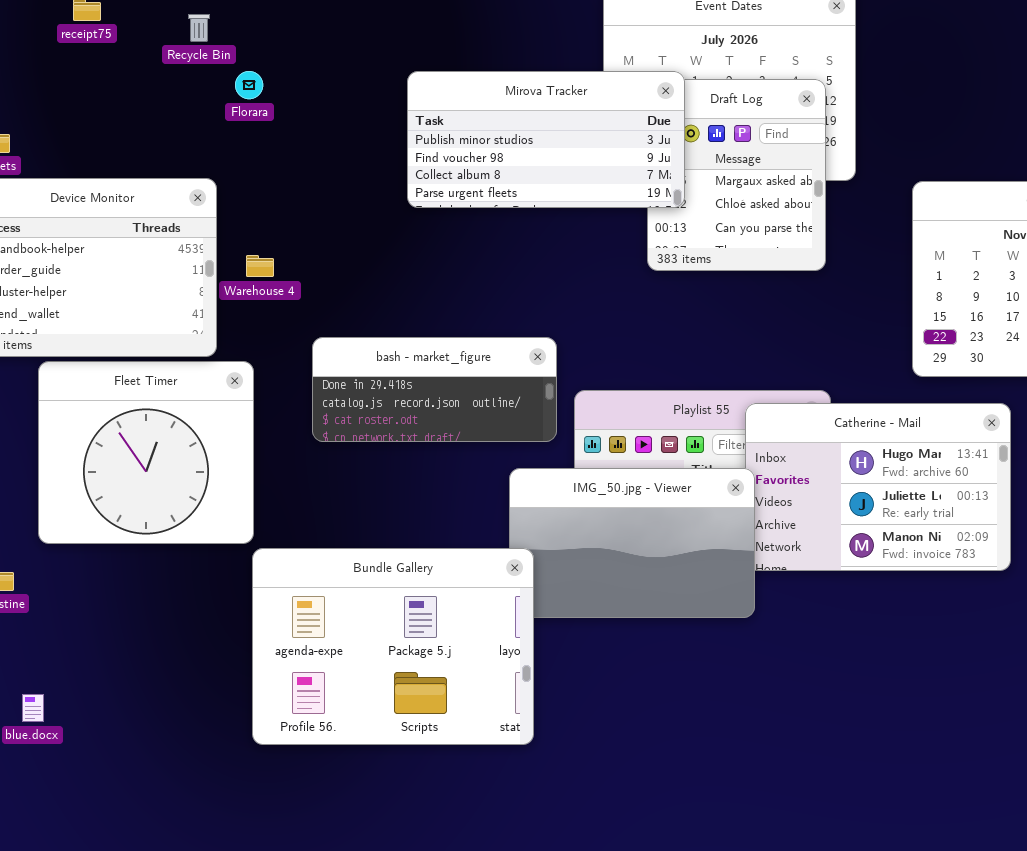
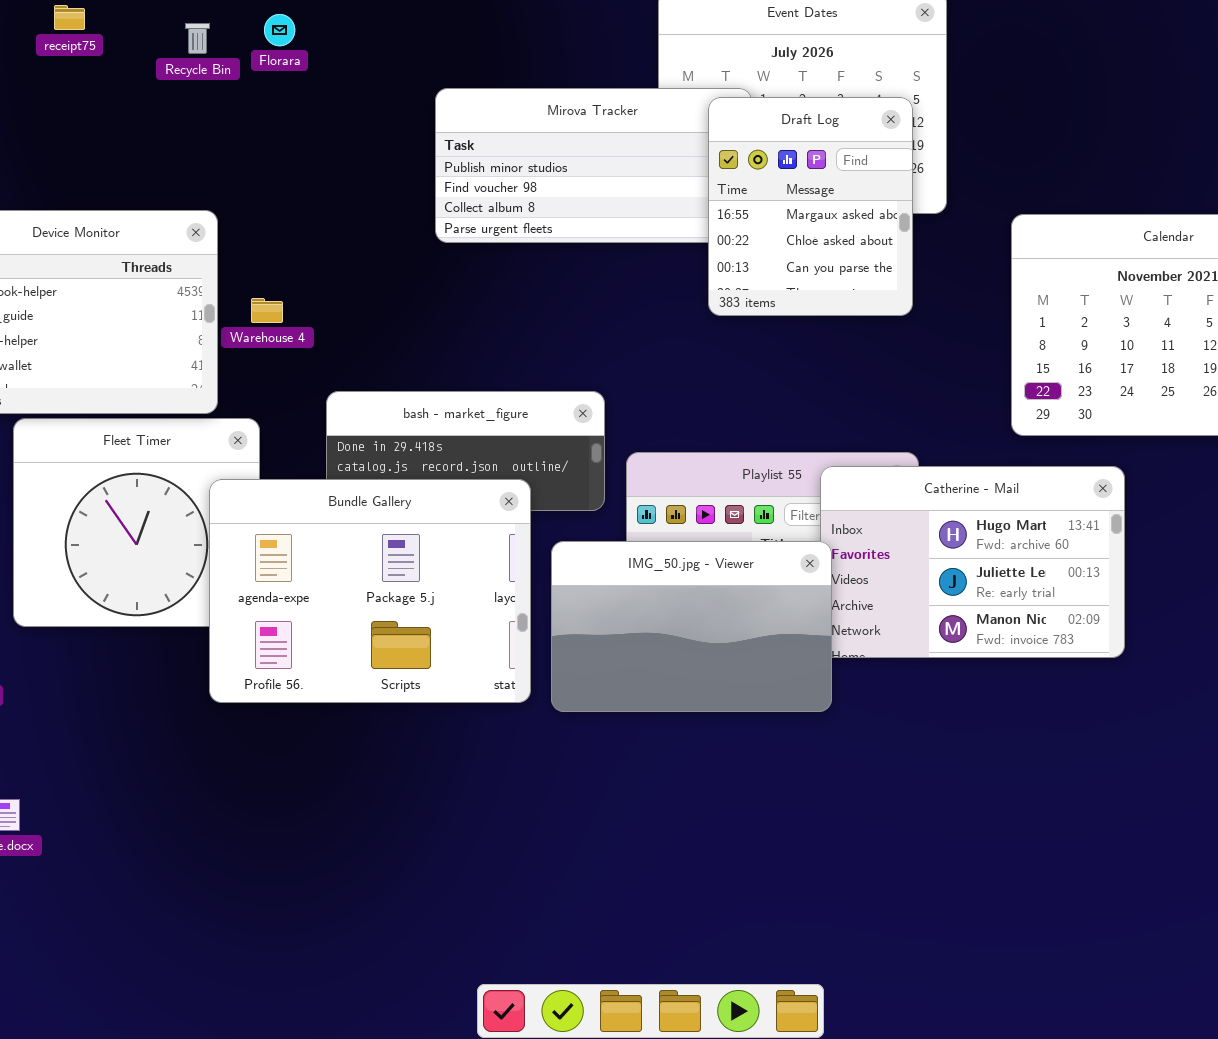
Florara: [235,71,263,99] -> [264,14,295,46], moved
Draft Log: [647,79,826,271] -> [708,97,913,316], raised
Bundle Gallery: [252,548,534,745] -> [209,479,531,703], moved

